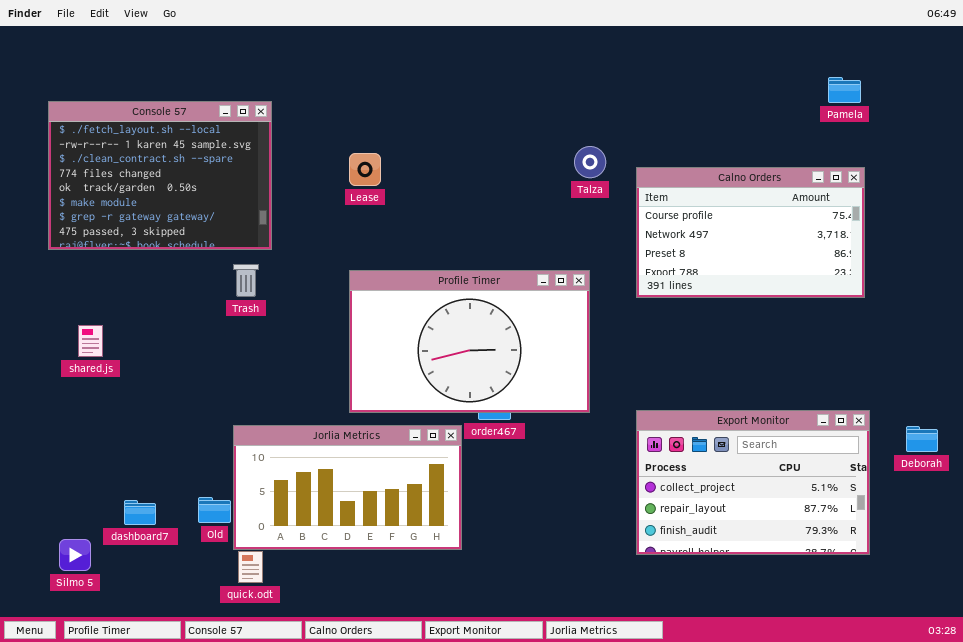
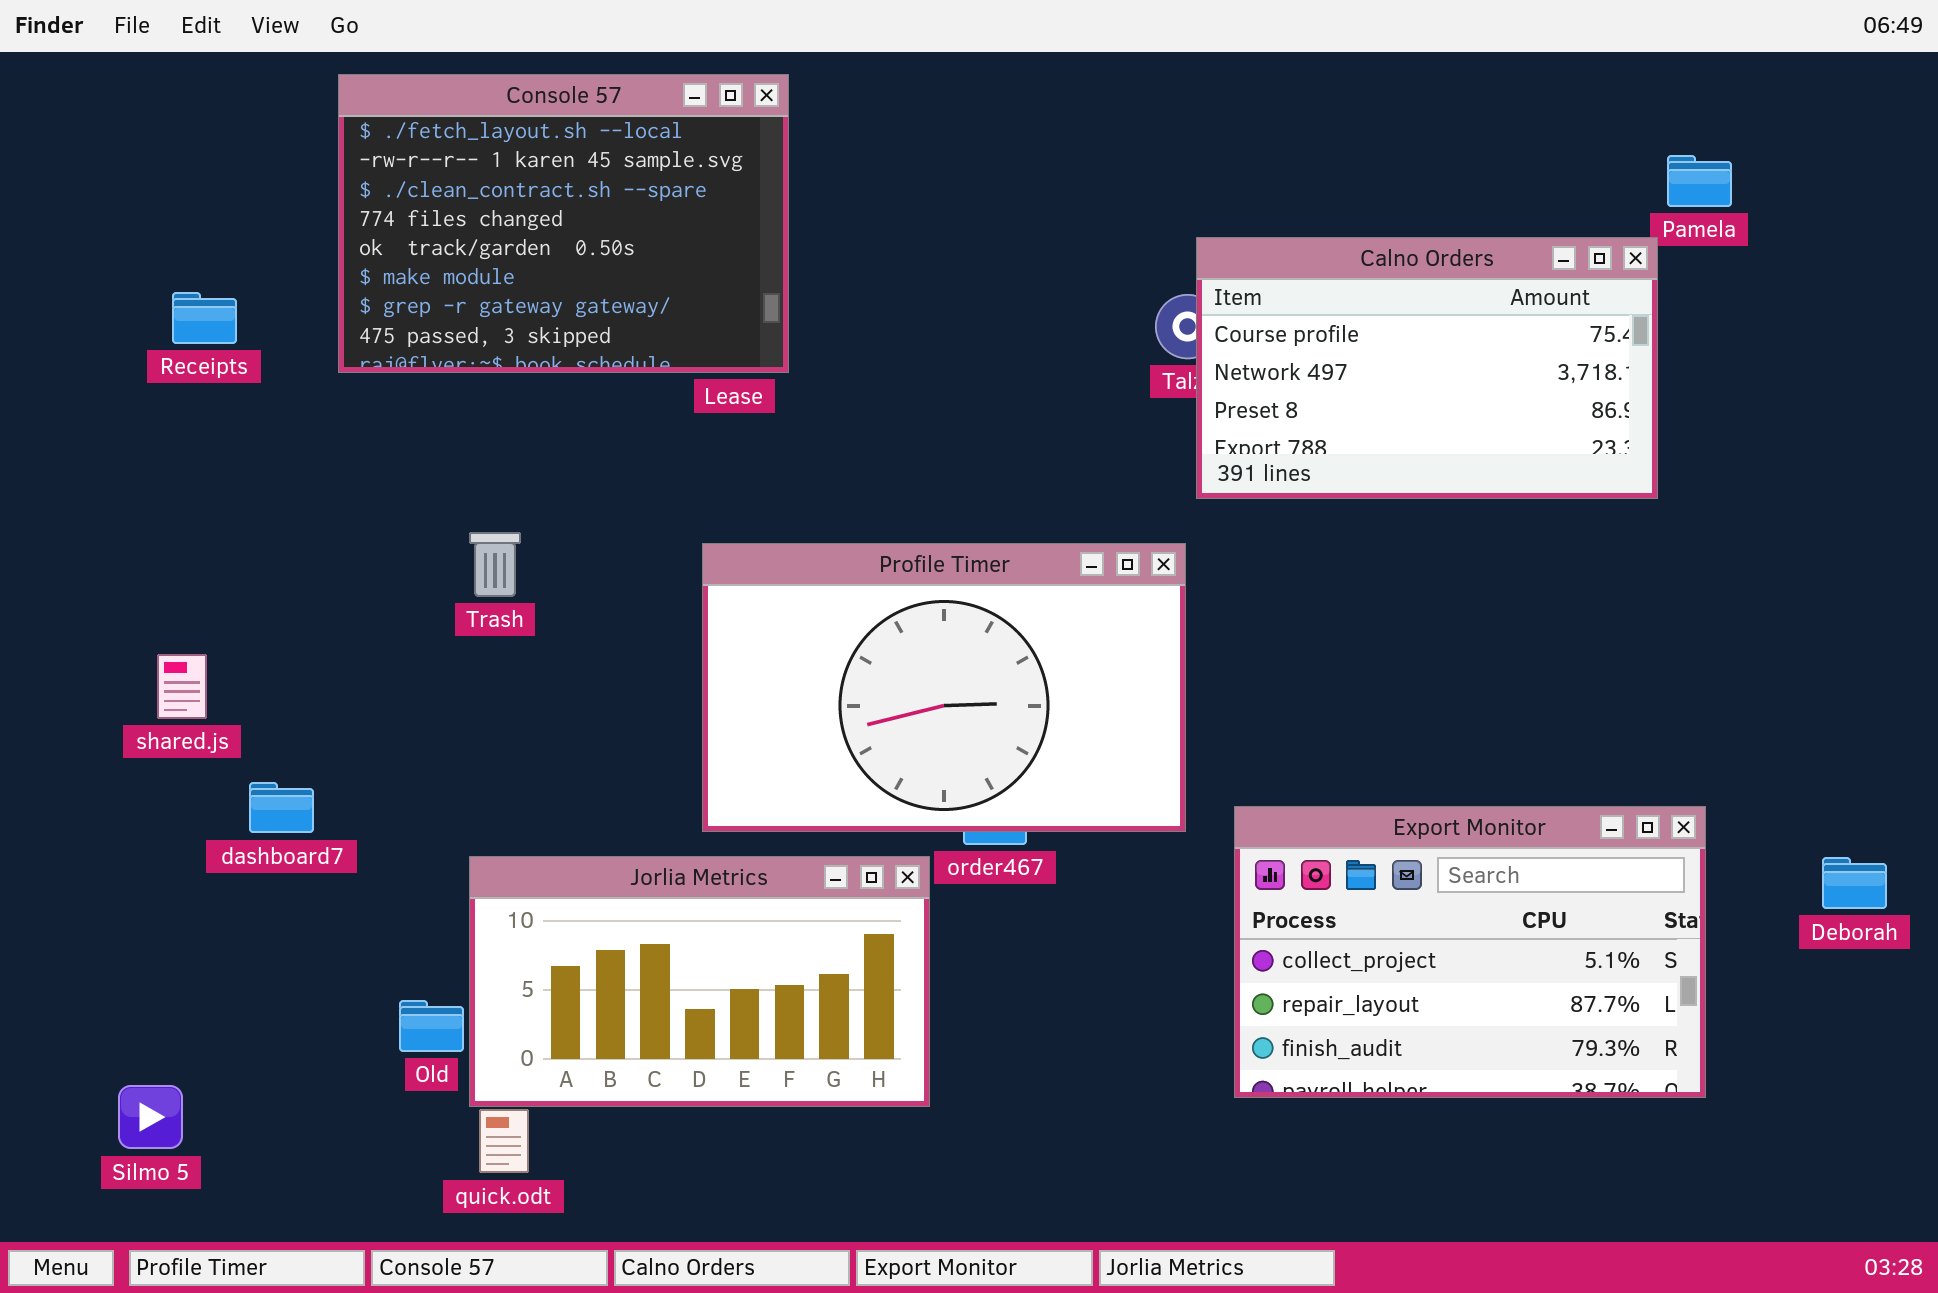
Console 57: [48,101,272,250] -> [338,74,789,373], moved
Calno Orders: [636,167,865,298] -> [1196,237,1658,499], moved
Export Monitor: [636,410,870,555] -> [1234,806,1706,1098], moved
dashboard7: [124,500,156,525] -> [249,782,314,833], moved

